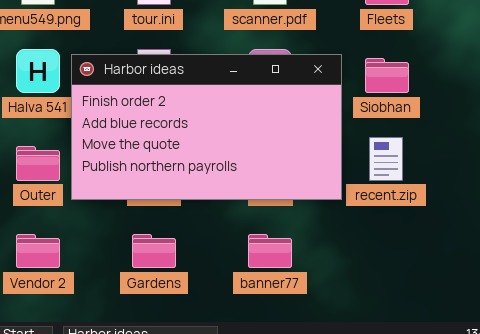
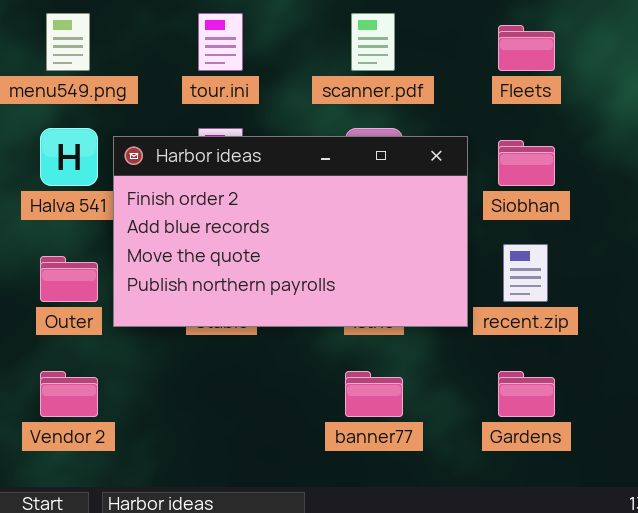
Gardens: [132,234,176,268] -> [498,371,555,417], moved

